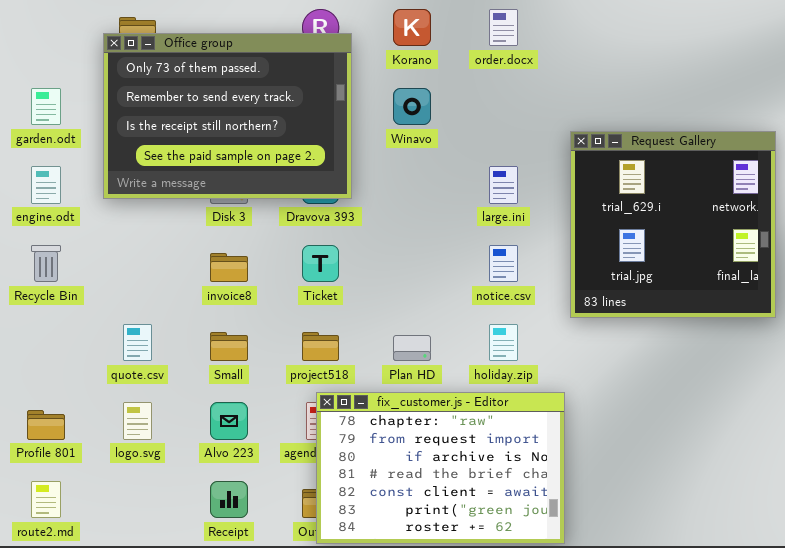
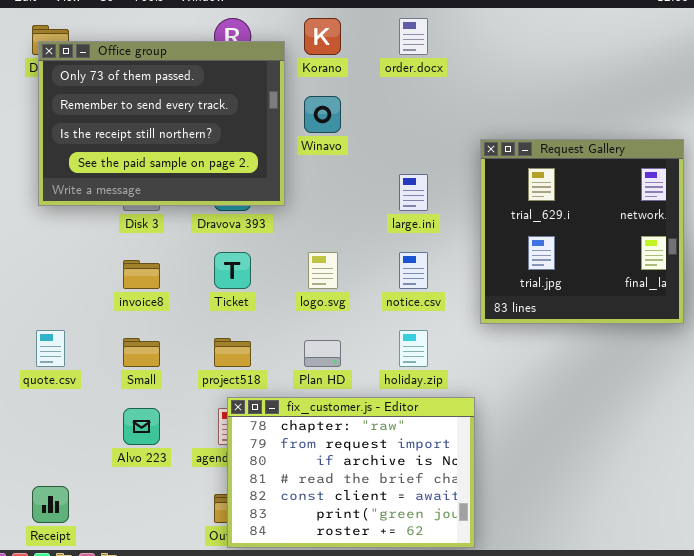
Office group: [103,33,352,199] -> [38,41,285,206], moved
logo.svg: [123,402,152,440] -> [308,252,338,289], moved
Receipt: [210,481,248,518] -> [32,486,69,523], moved

